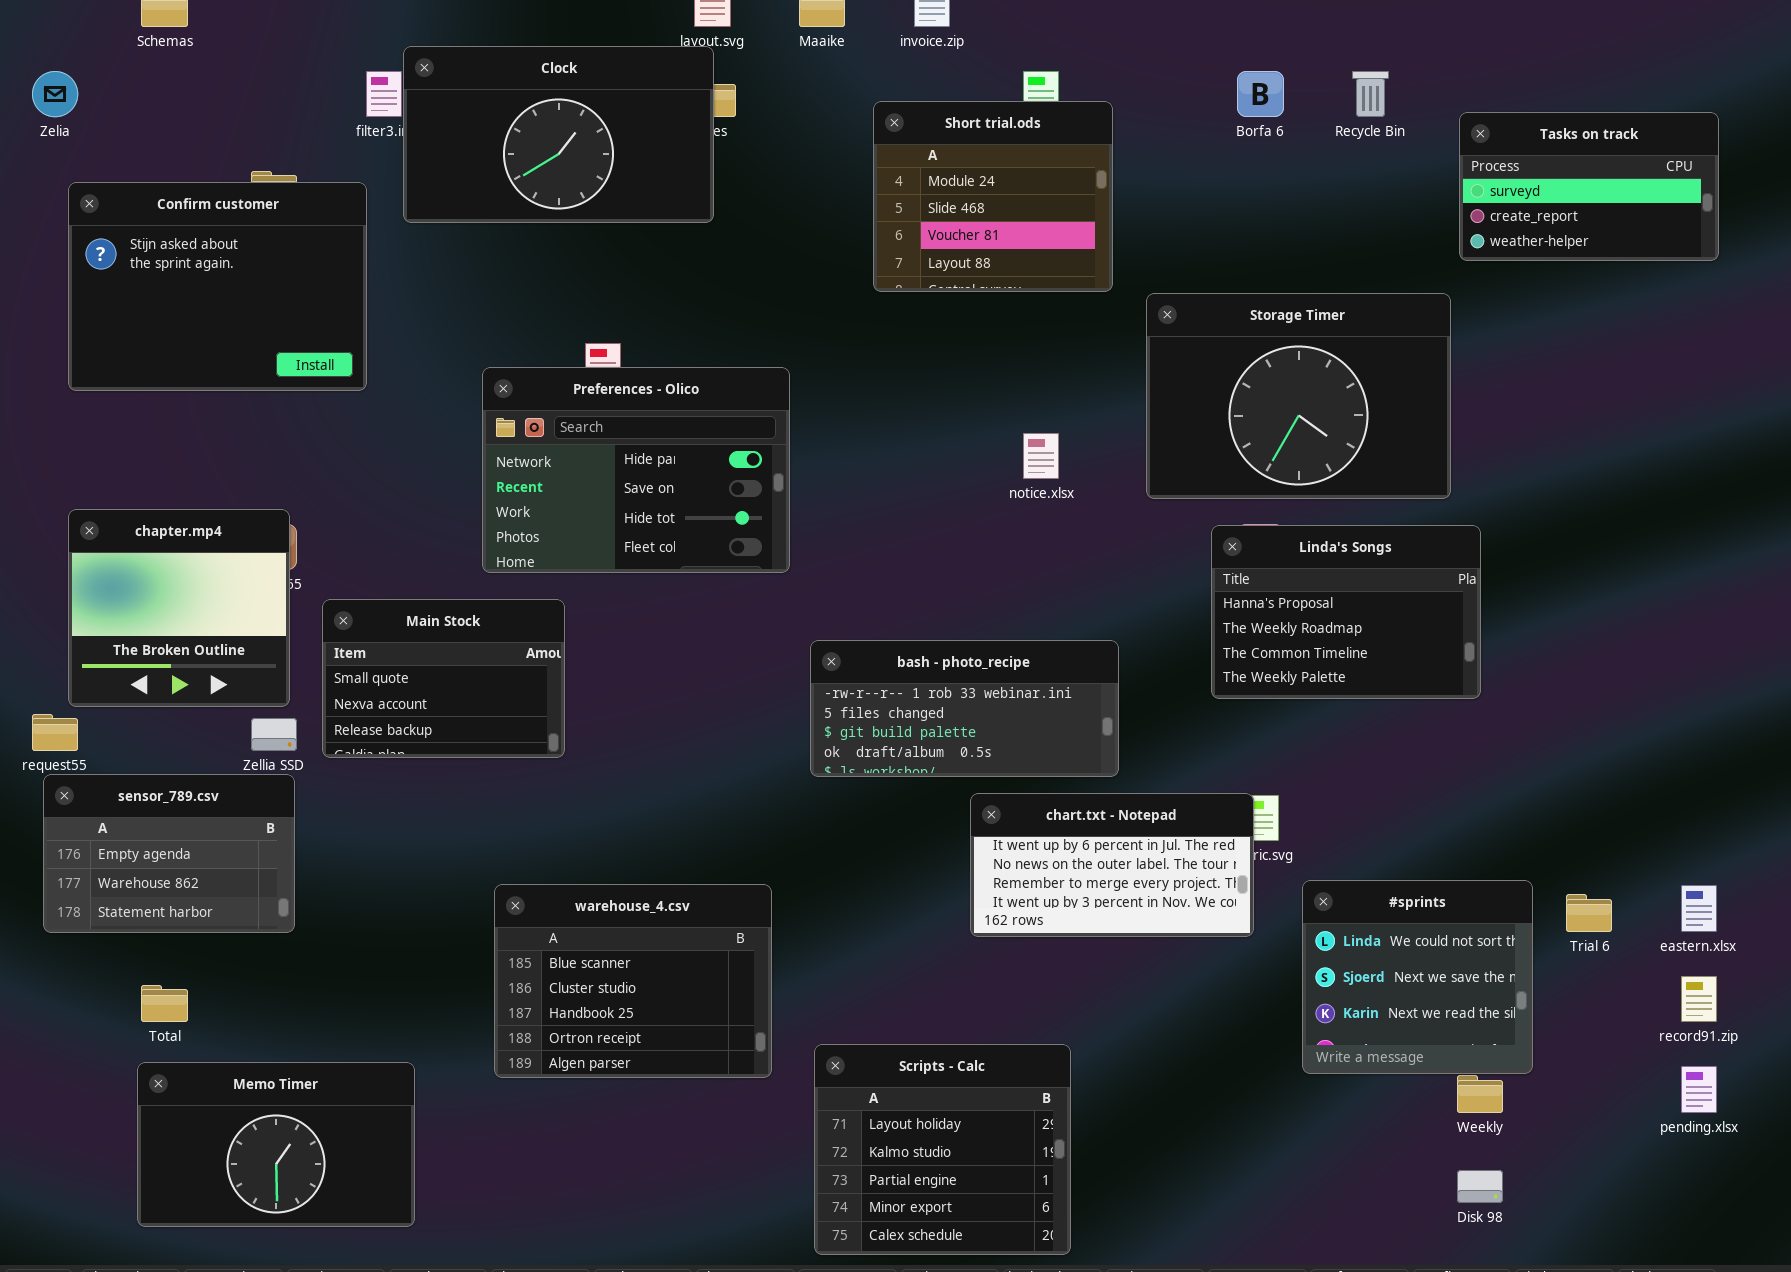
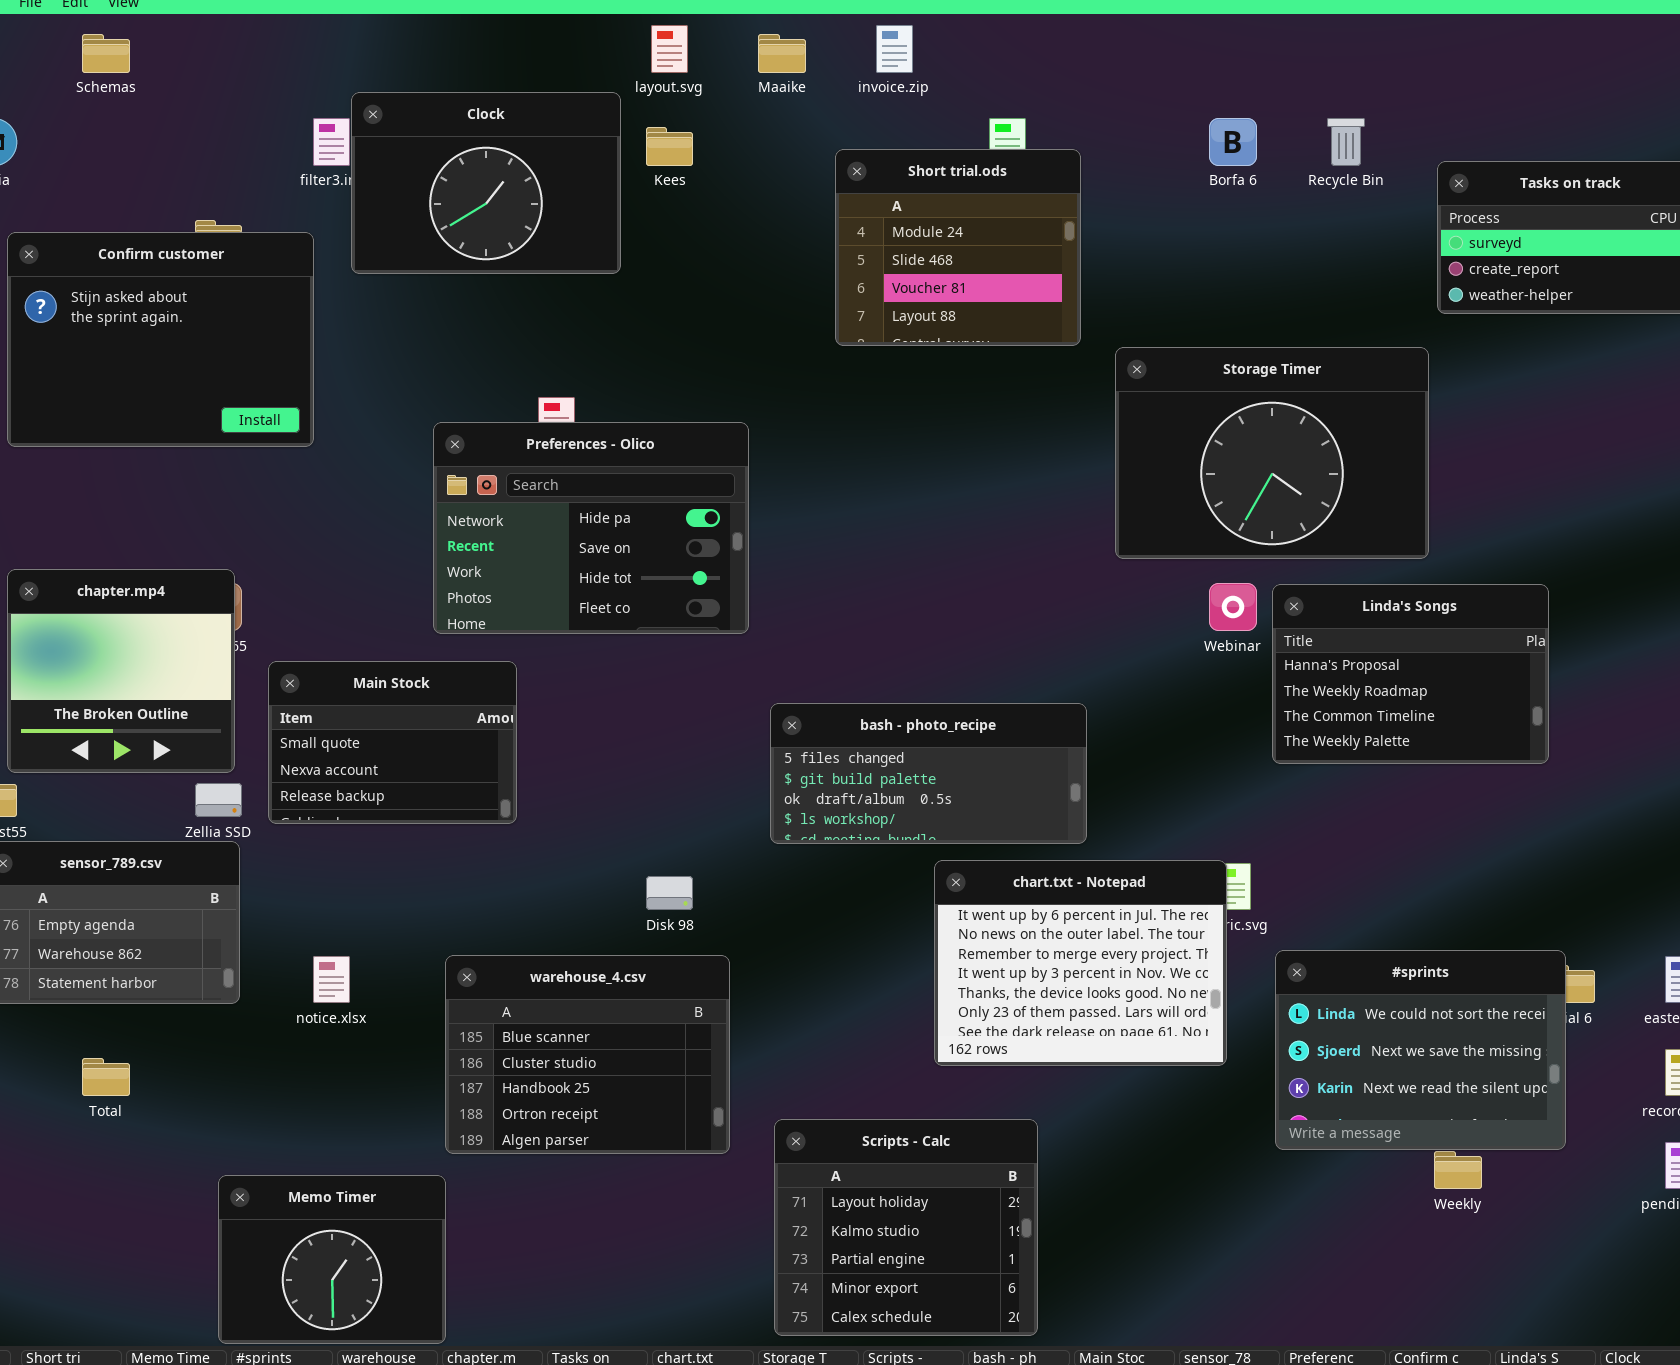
Clock: [403,46,714,223] -> [351,92,621,274], resized
notice.xlsx: [1023,433,1059,479] -> [313,956,350,1003], moved
Linda's Songs: [1211,525,1481,699] -> [1272,584,1549,764], moved
bash - photo_recipe: [810,640,1119,777] -> [770,703,1087,844], scrolled down 1 row
chart.txt - Notepad: [970,793,1254,937] -> [934,860,1227,1066], resized
#sprints: [1302,880,1533,1074] -> [1275,950,1566,1150], resized
Memo Timer: [137,1062,415,1227] -> [218,1175,446,1344], moved, resized
Disk 98: [1457,1170,1503,1203] -> [646,876,693,910], moved

